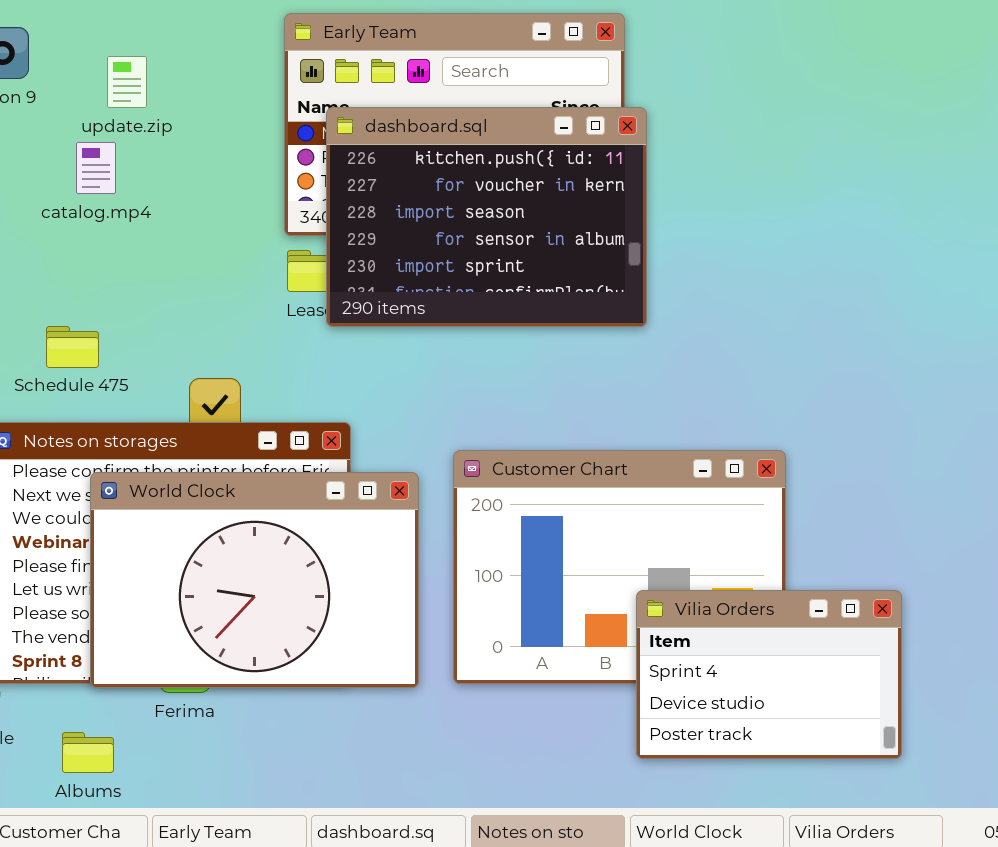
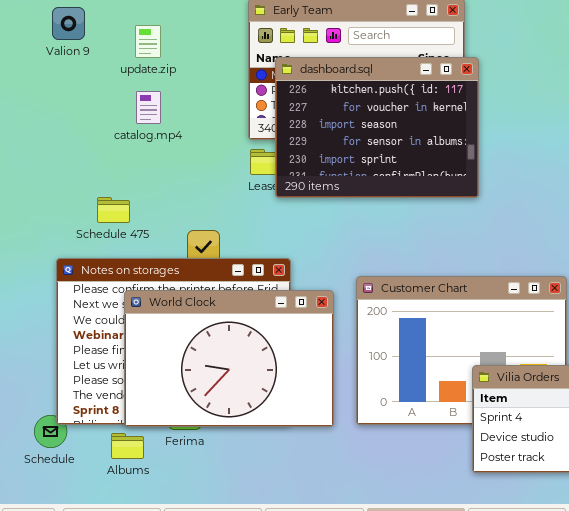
catalog.mp4: [76,142,116,194] -> [136,91,161,124], moved
Albums: [62,732,114,773] -> [111,433,144,459], moved

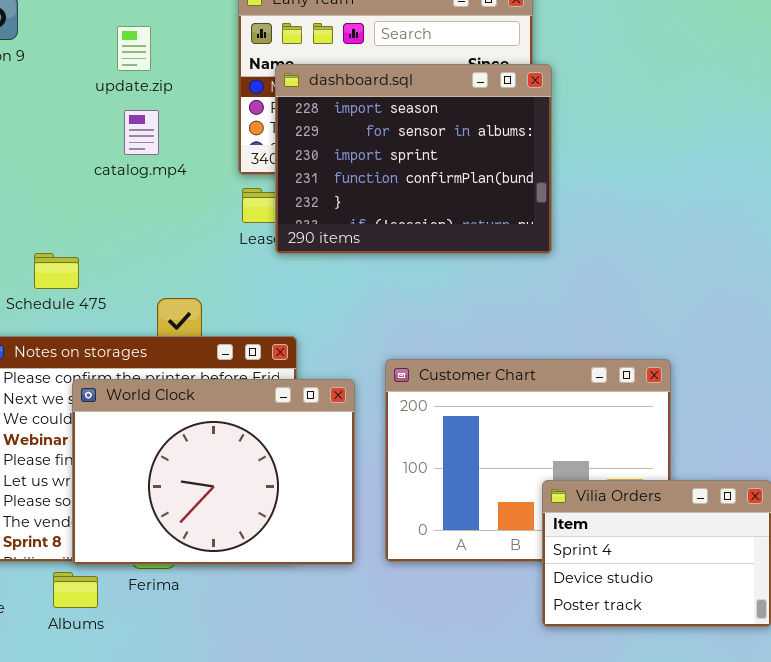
update.zip: [135,25,161,58] -> [117,26,151,71], moved
dashboard.sql: [275,57,479,198] -> [275,64,552,254], scrolled down 2 rows
catalog.mp4: [136,91,161,124] -> [124,110,159,155], moved

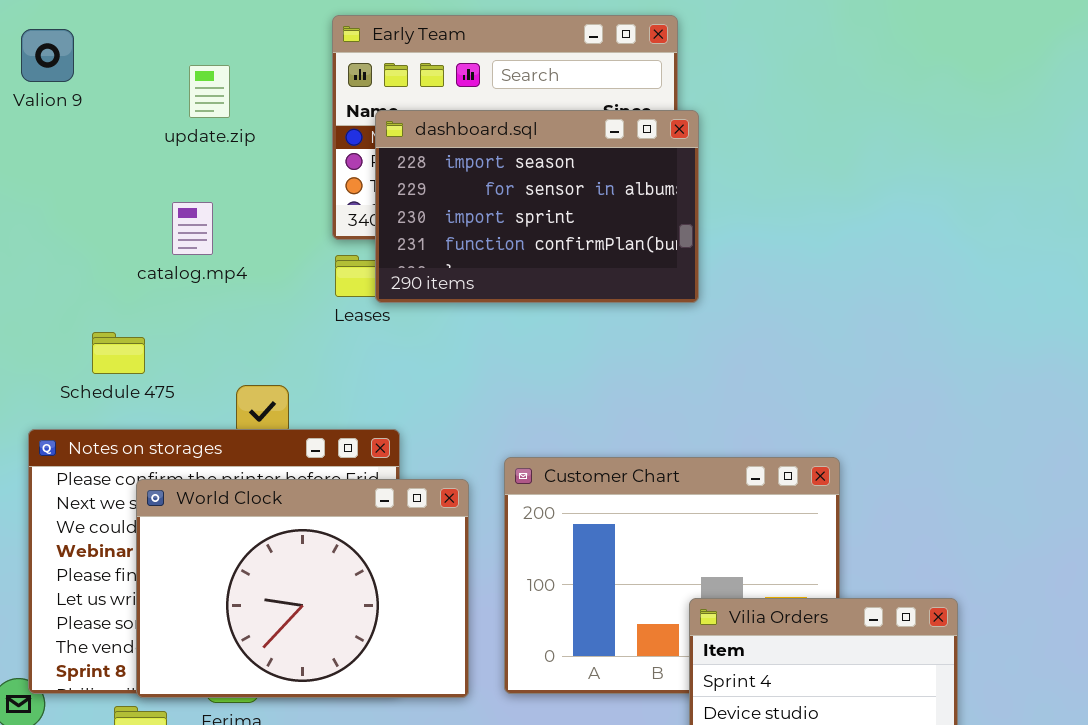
dashboard.sql: [275,64,552,254] -> [375,110,699,303], resized
catalog.mp4: [124,110,159,155] -> [172,202,213,255], moved

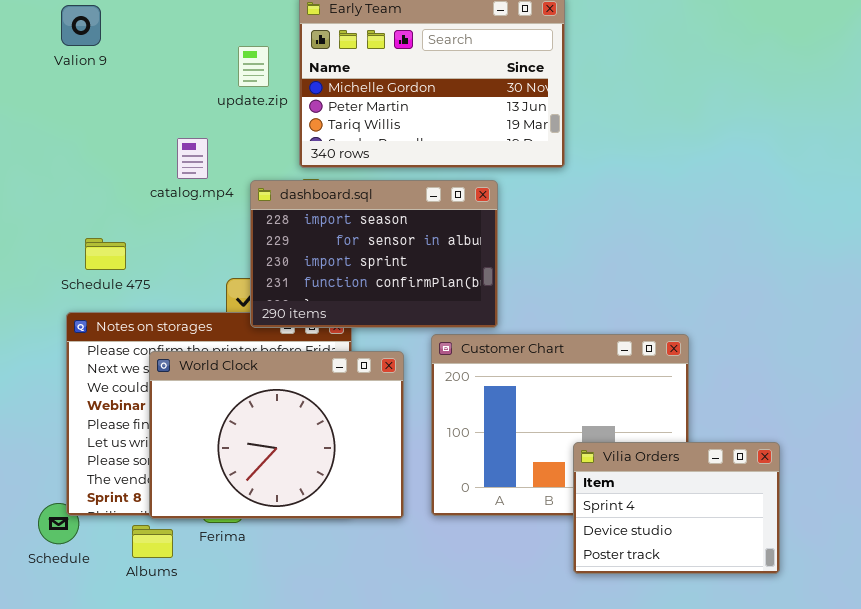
update.zip: [189,65,230,118] -> [238,46,269,87], moved
dashboard.sql: [375,110,699,303] -> [250,180,498,328], moved
Schedule 475: [92,332,145,374] -> [85,238,126,270], moved

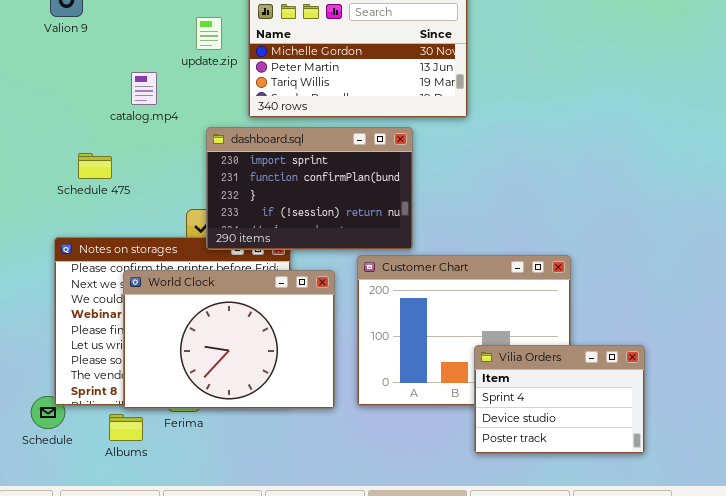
catalog.mp4: [177,138,208,179] -> [131,72,157,105], moved
dashboard.sql: [250,180,498,328] -> [206,127,413,250], scrolled down 2 rows
Schedule 475: [85,238,126,270] -> [78,153,112,179], moved

